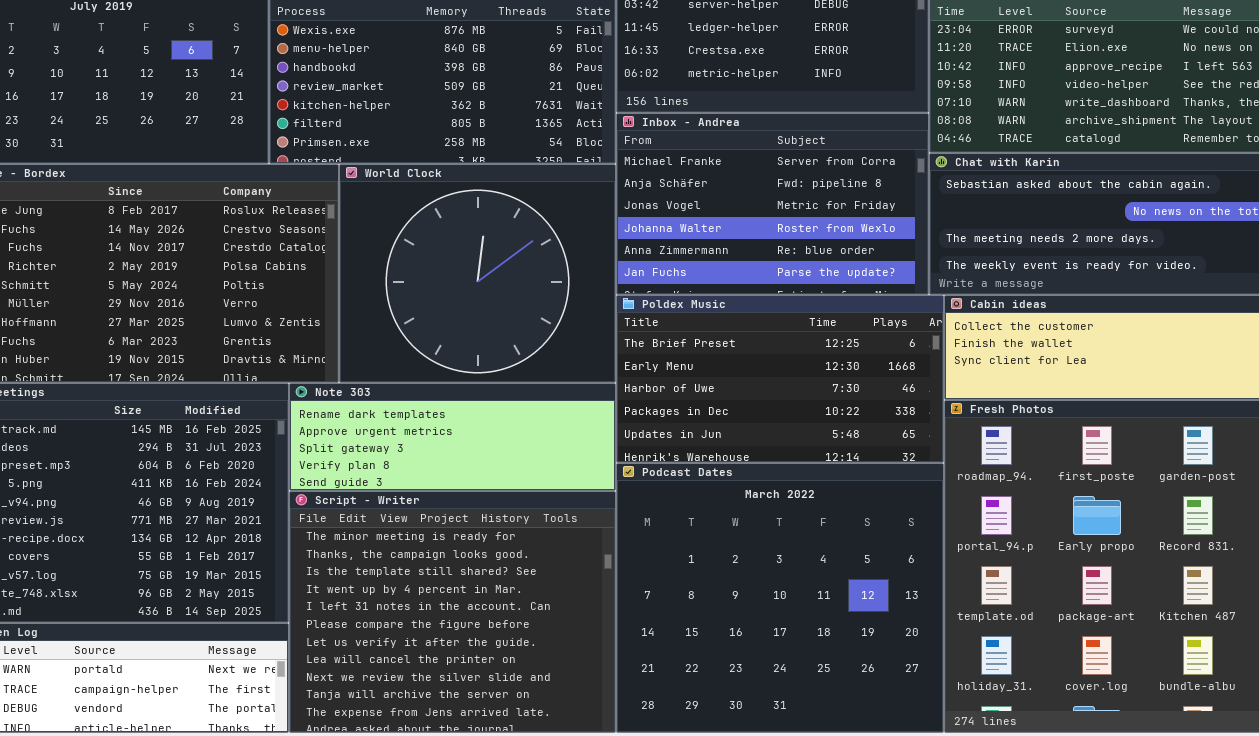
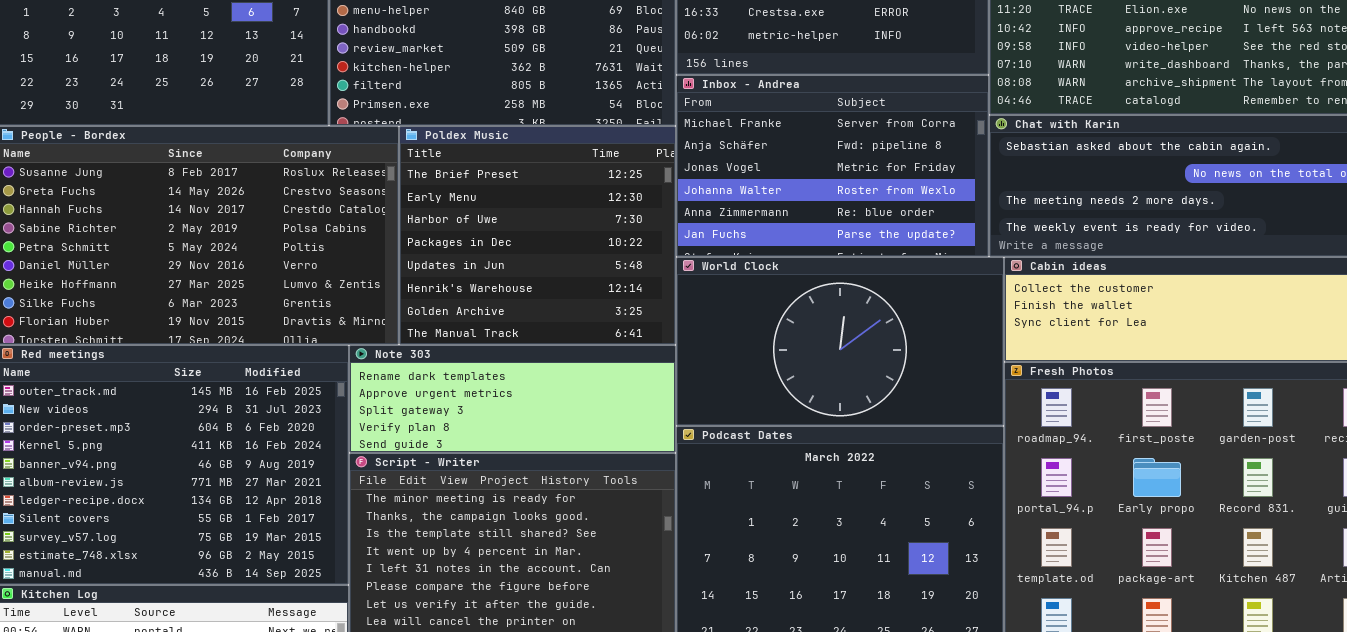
World Clock: [339,164,616,383] -> [676,257,1004,426], moved, resized
Poldex Music: [616,295,944,463] -> [399,126,676,345], moved, resized

